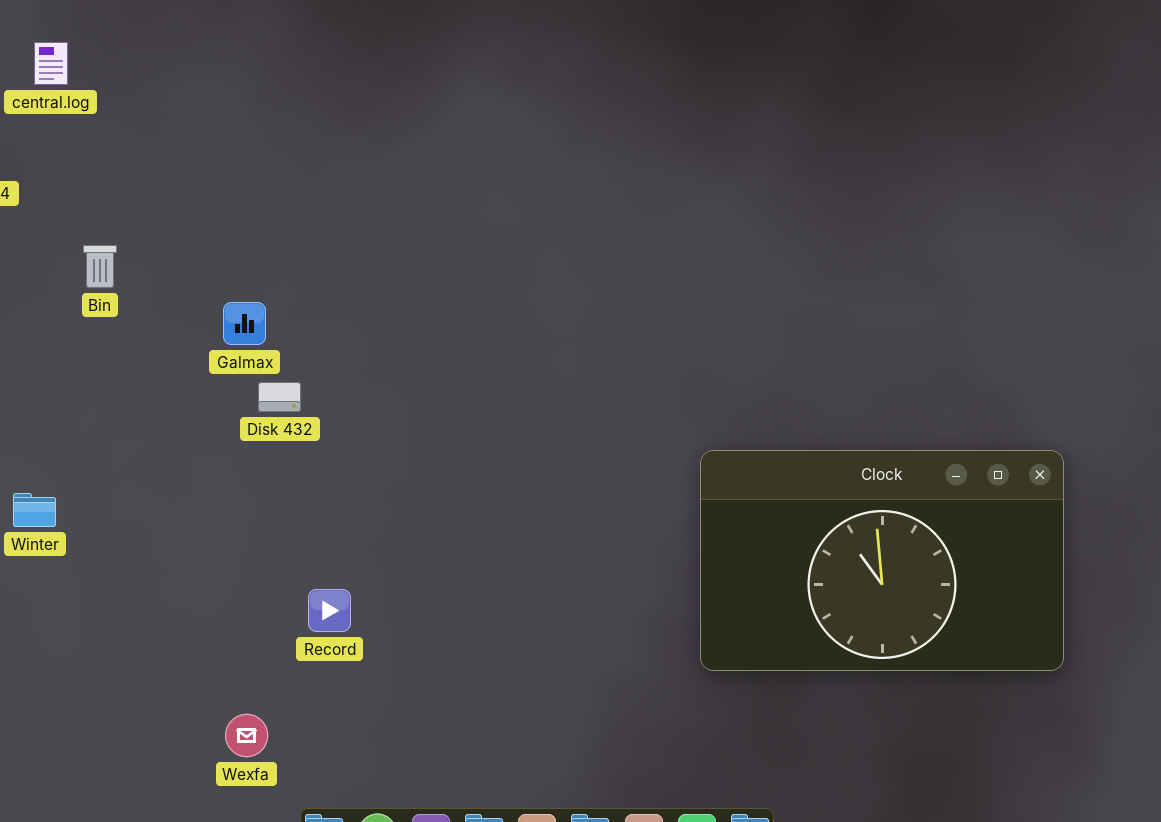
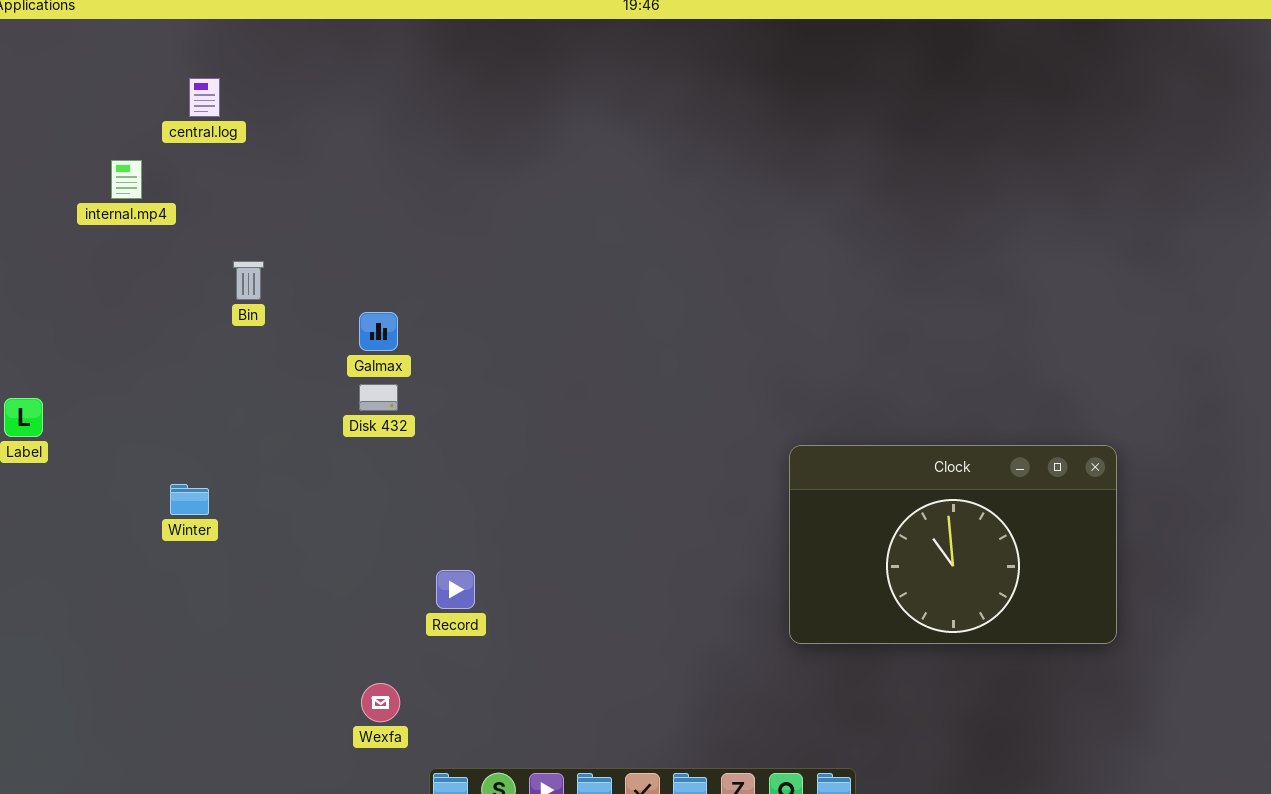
Disk 432: [258,382,301,412] -> [359,384,398,411], moved

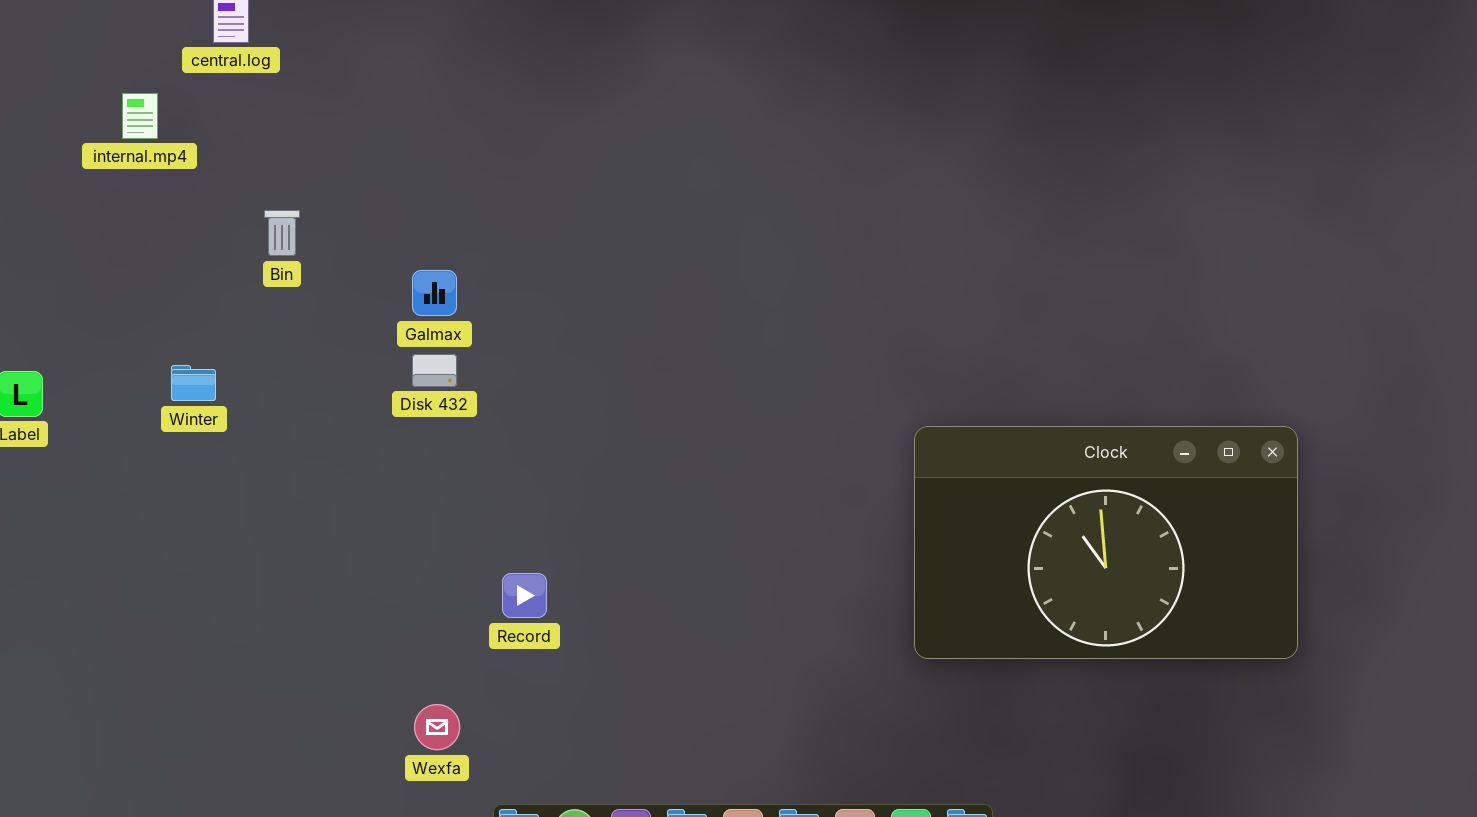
Winter: [170,484,209,515] -> [171,365,216,401], moved

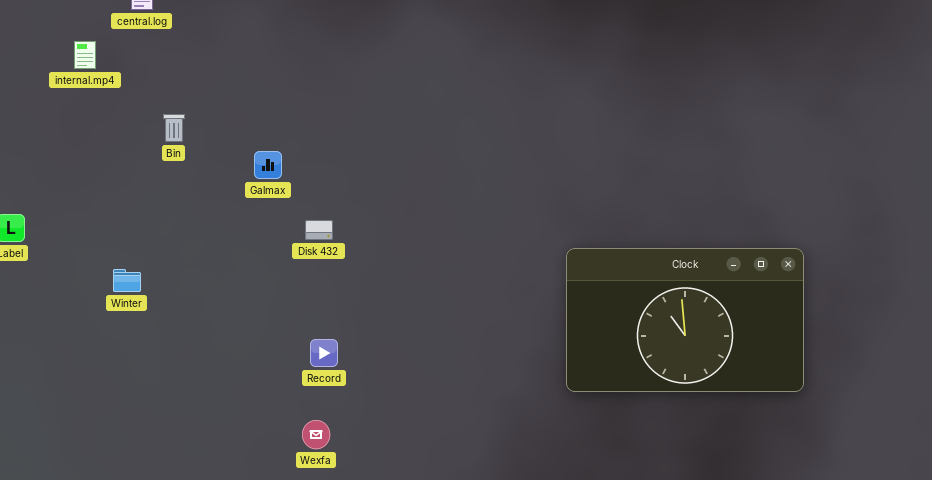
Disk 432: [412,354,457,387] -> [305,220,333,240], moved
Winter: [171,365,216,401] -> [113,269,141,292], moved
Wexfa: [414,704,460,750] -> [302,420,330,449], moved

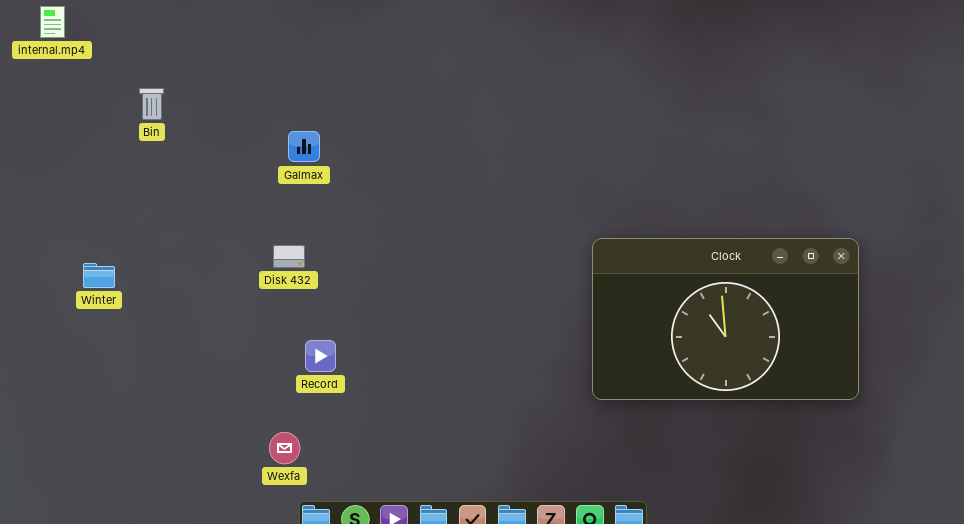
Galmax: [254,151,282,179] -> [288,131,320,162], moved
Disk 432: [305,220,333,240] -> [273,245,305,268], moved
Wexfa: [302,420,330,449] -> [269,432,300,464], moved

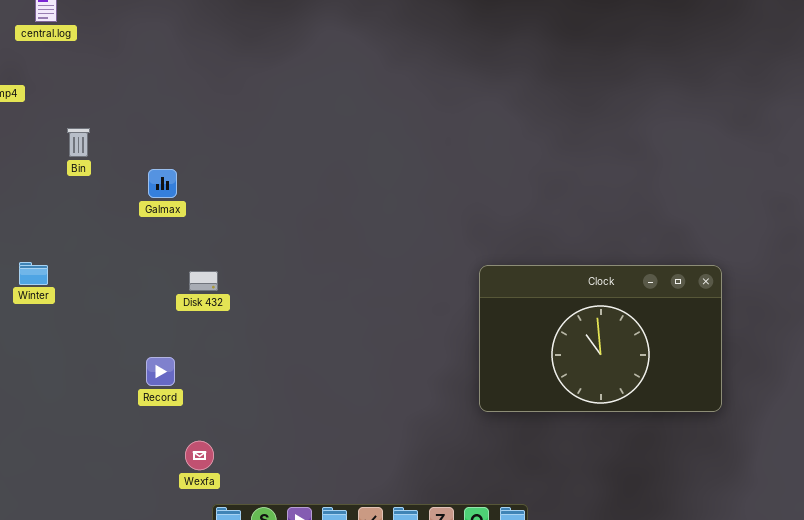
Galmax: [288,131,320,162] -> [148,169,177,198], moved
Winter: [83,263,115,288] -> [19,262,48,285], moved
Record: [305,340,336,372] -> [146,357,175,386], moved

